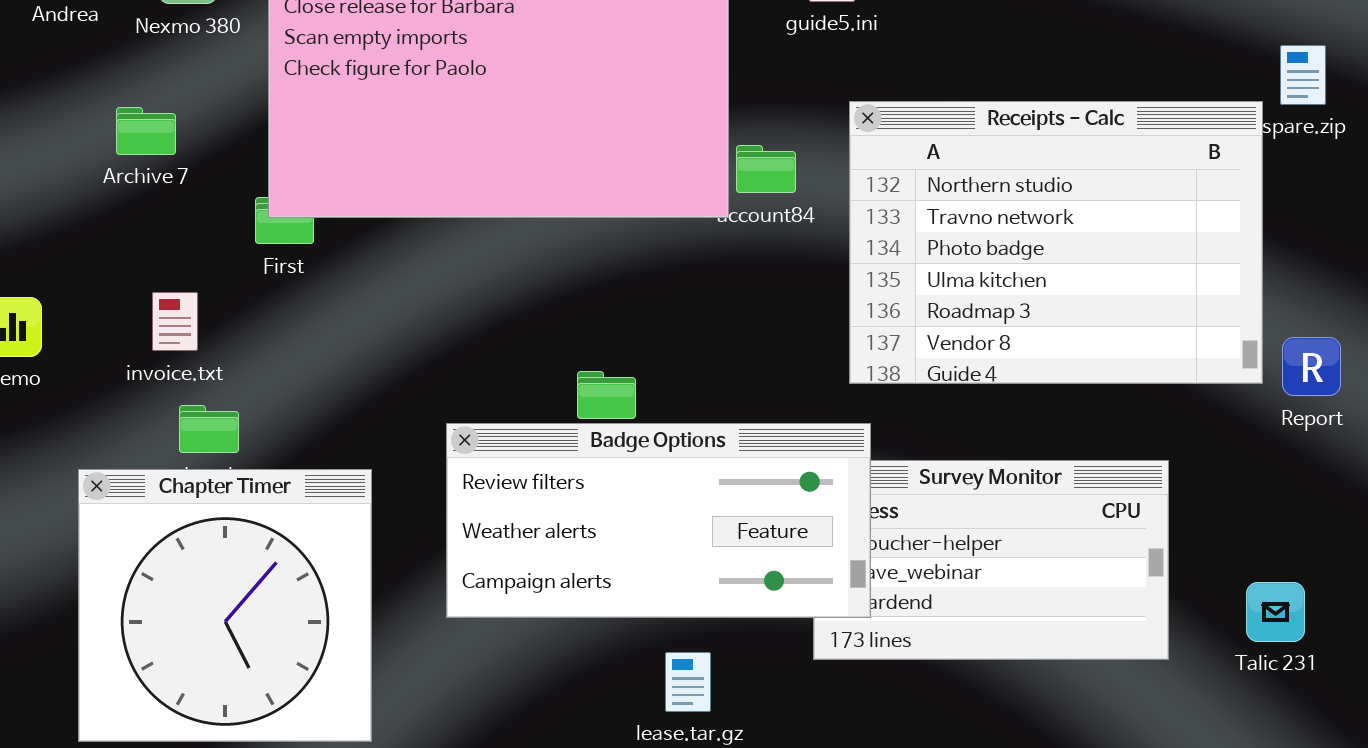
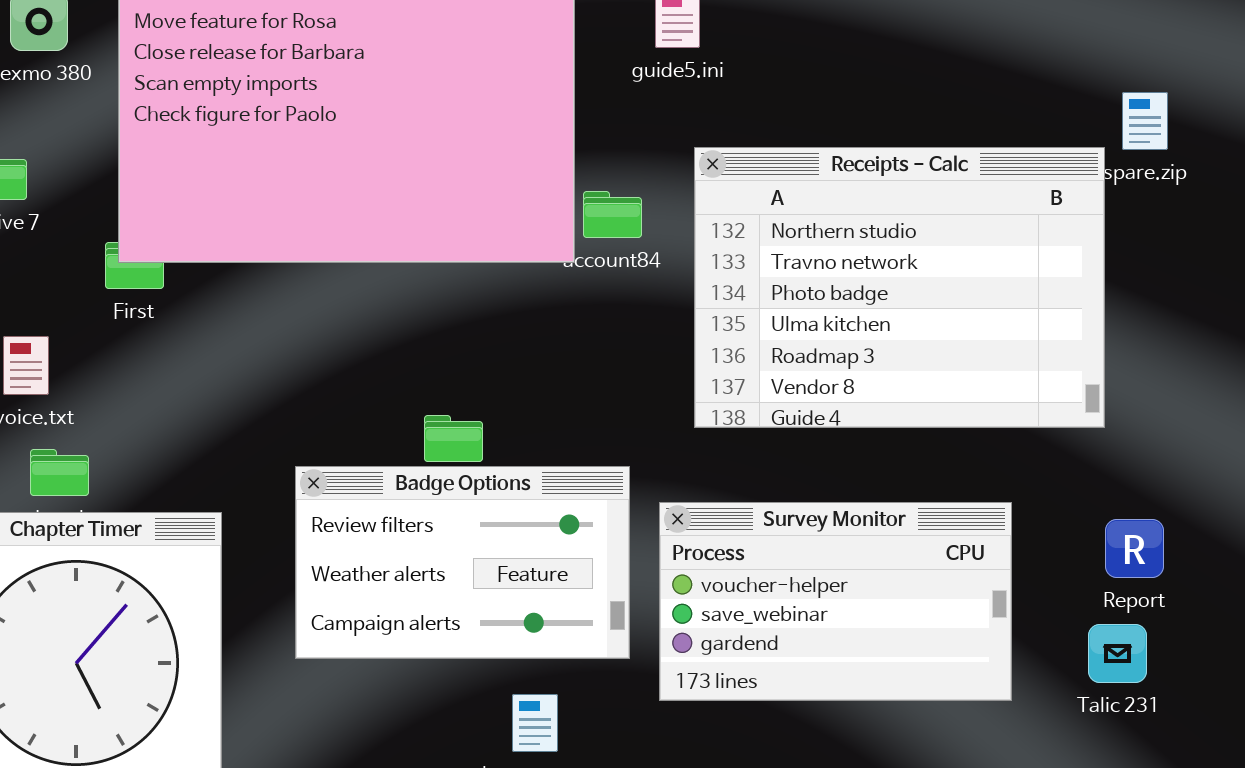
Report: [1282,337,1341,396] -> [1105,519,1164,578], moved
Badge Options: [446,423,871,618] -> [295,466,630,659], resized

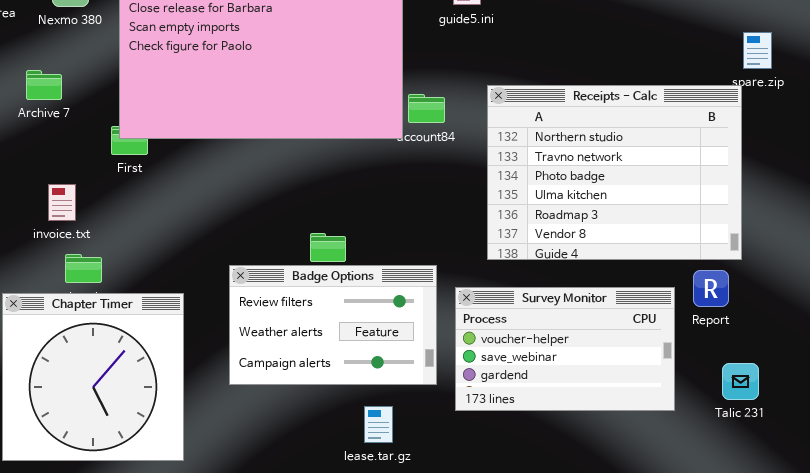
Receipts - Calc: [694,147,1105,428] -> [487,85,742,260], moved
Report: [1105,519,1164,578] -> [693,270,729,307], moved

